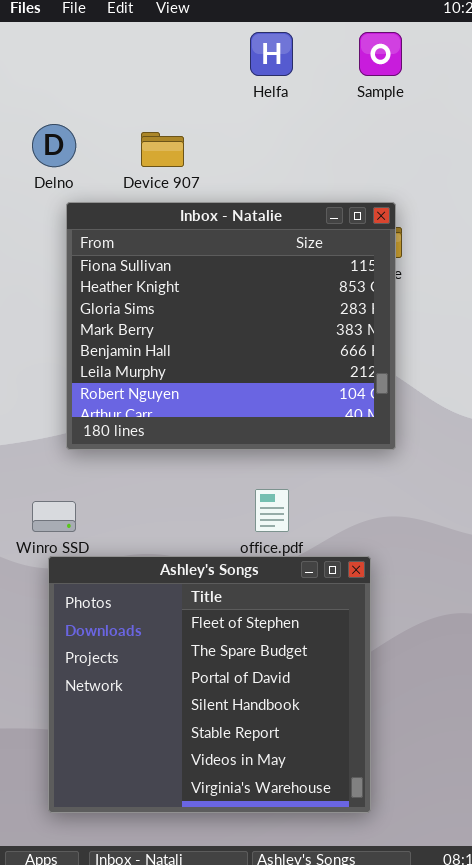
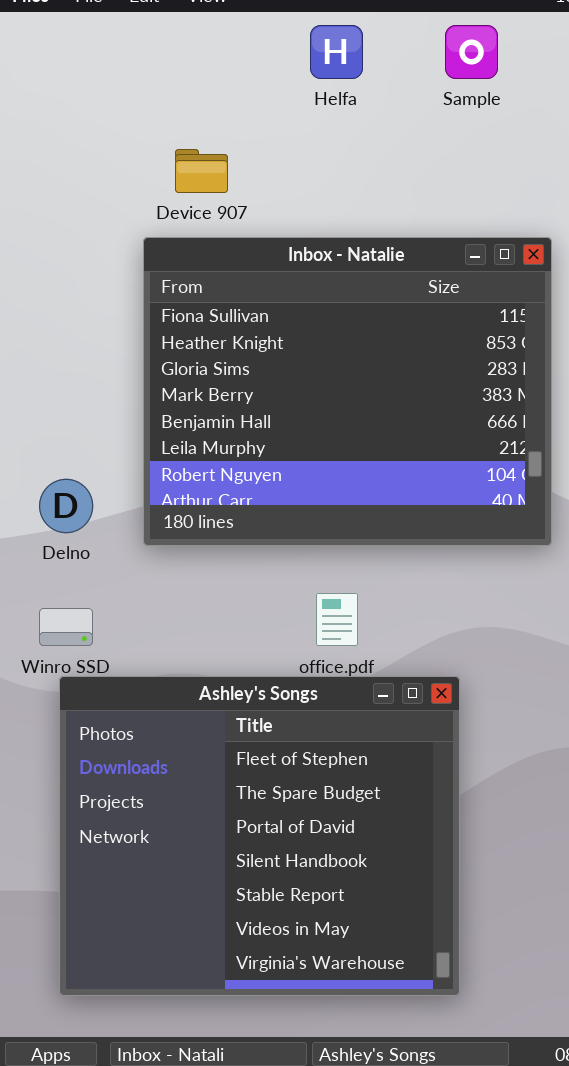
Delno: [32,124,76,167] -> [39,479,93,533], moved
Inbox - Natalie: [66,202,396,450] -> [143,237,552,546], moved

